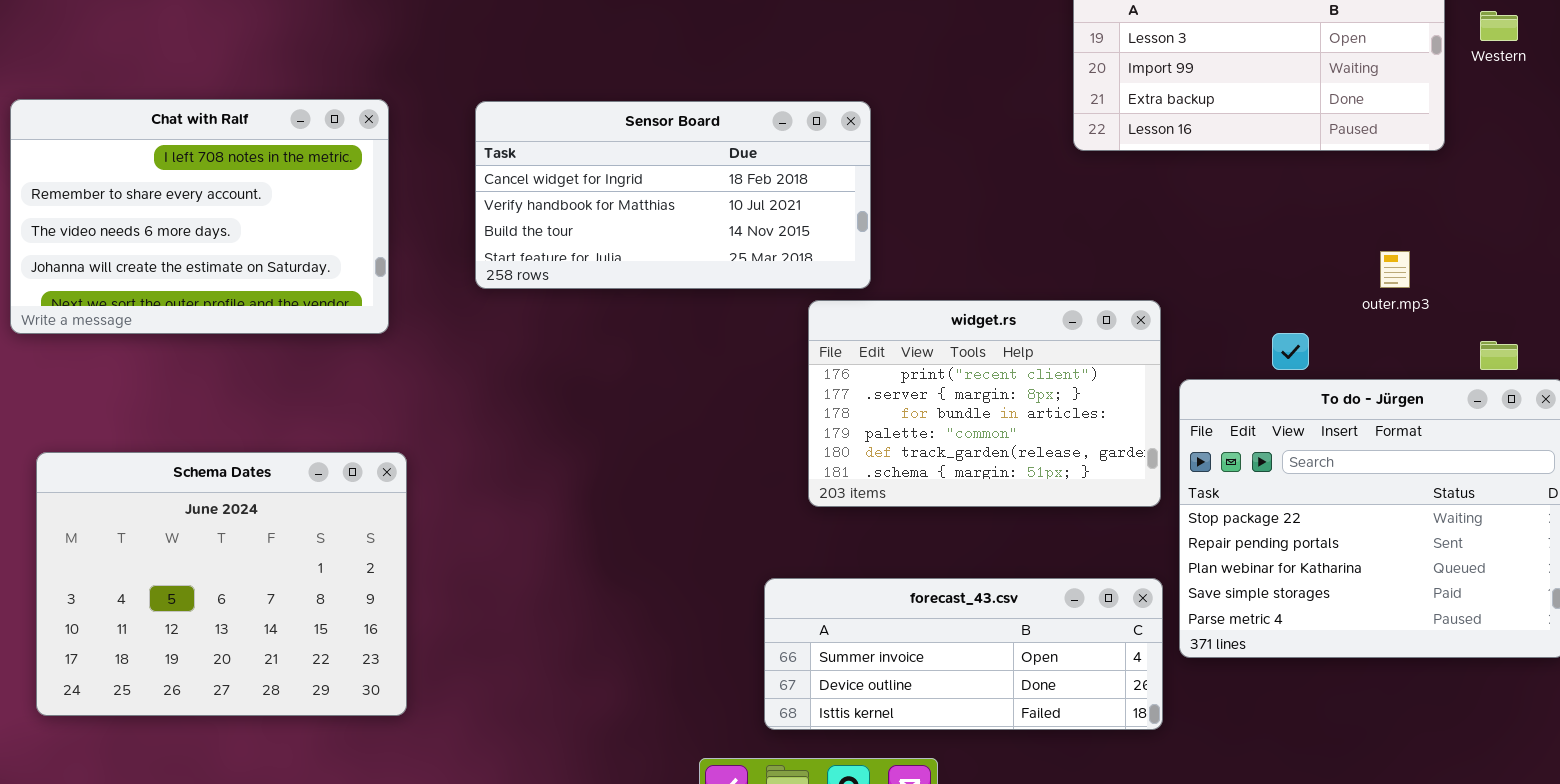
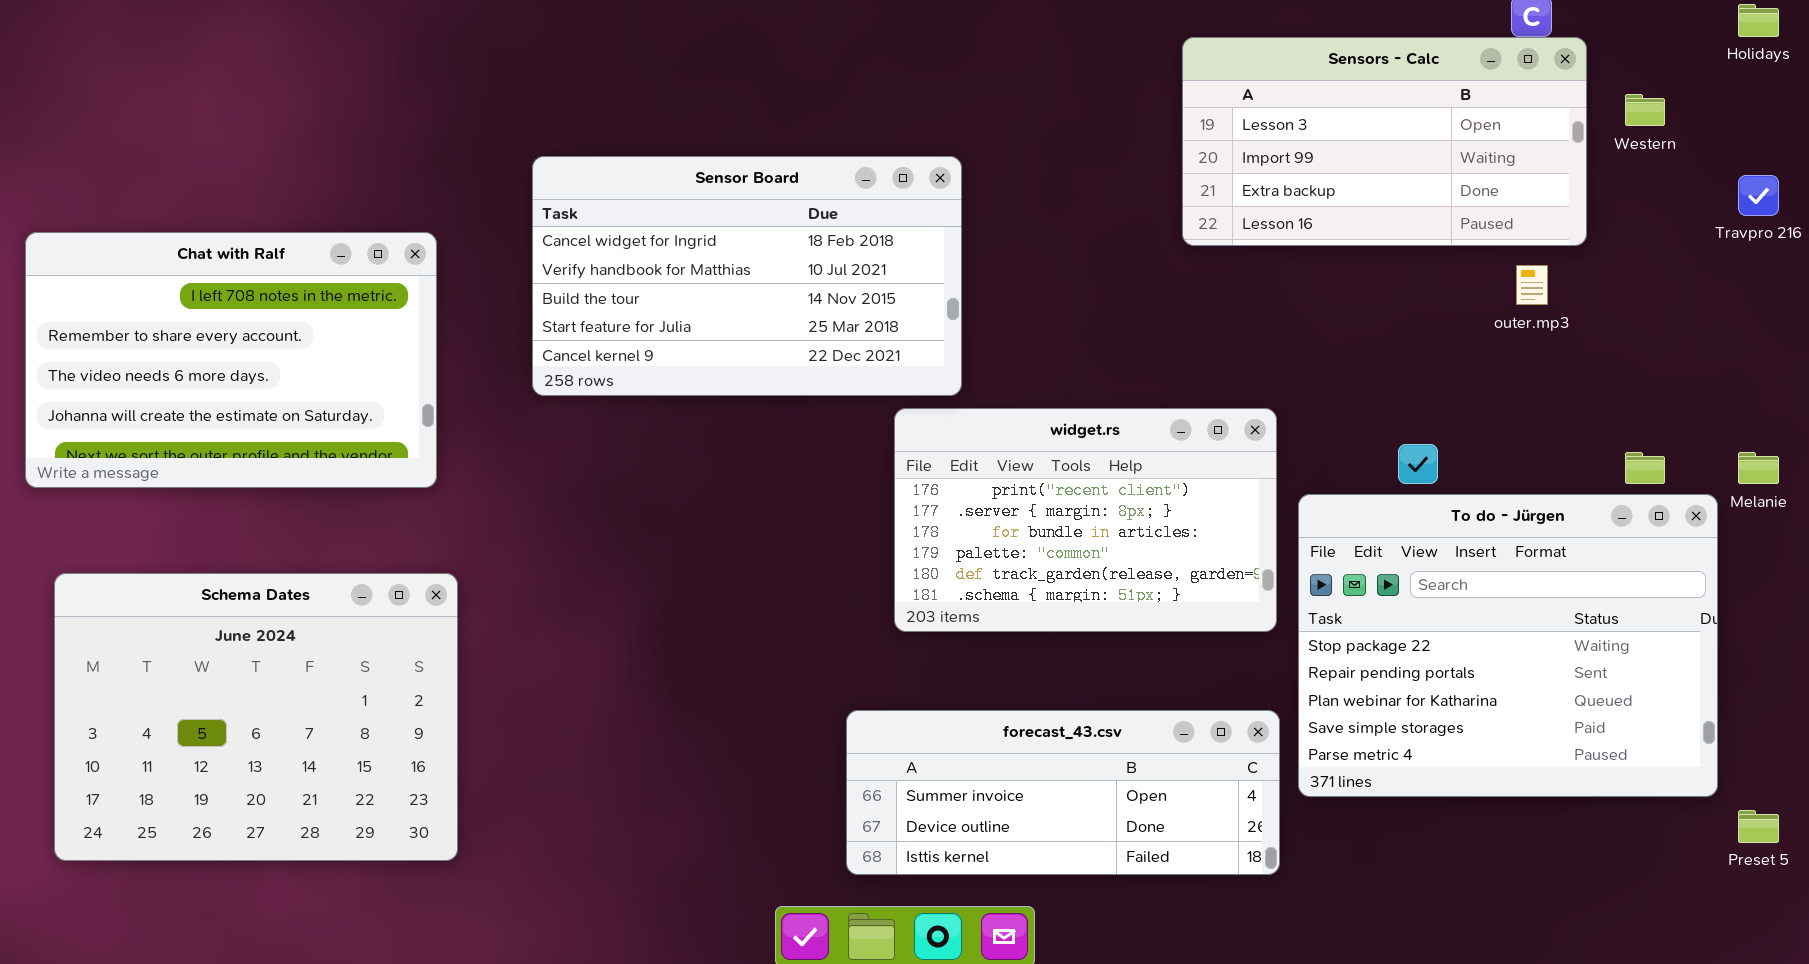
Chat with Ralf: [10,99,389,334] -> [25,232,437,488], moved
Sensor Board: [475,101,871,289] -> [532,156,962,396], resized
outer.mp3: [1380,251,1410,288] -> [1516,265,1548,305], moved

